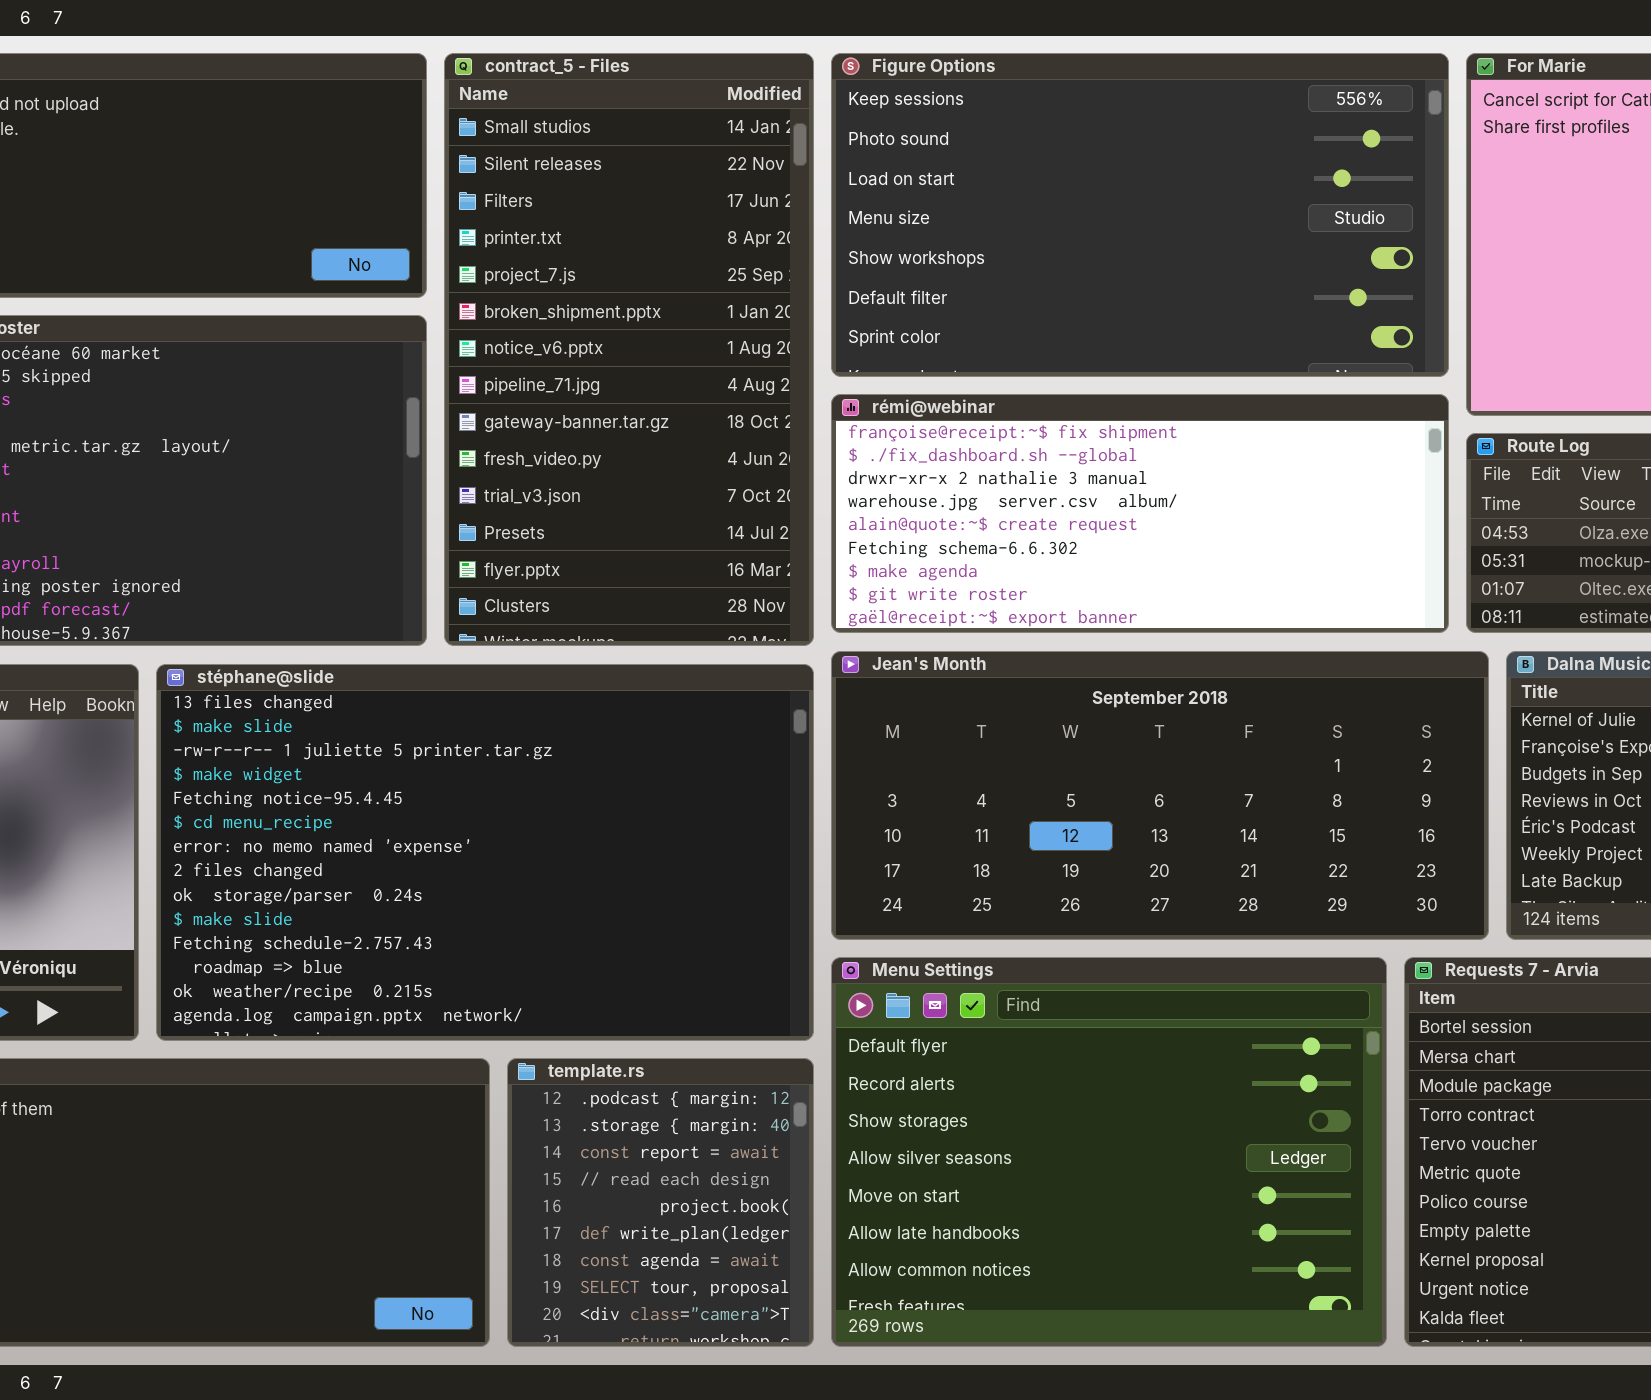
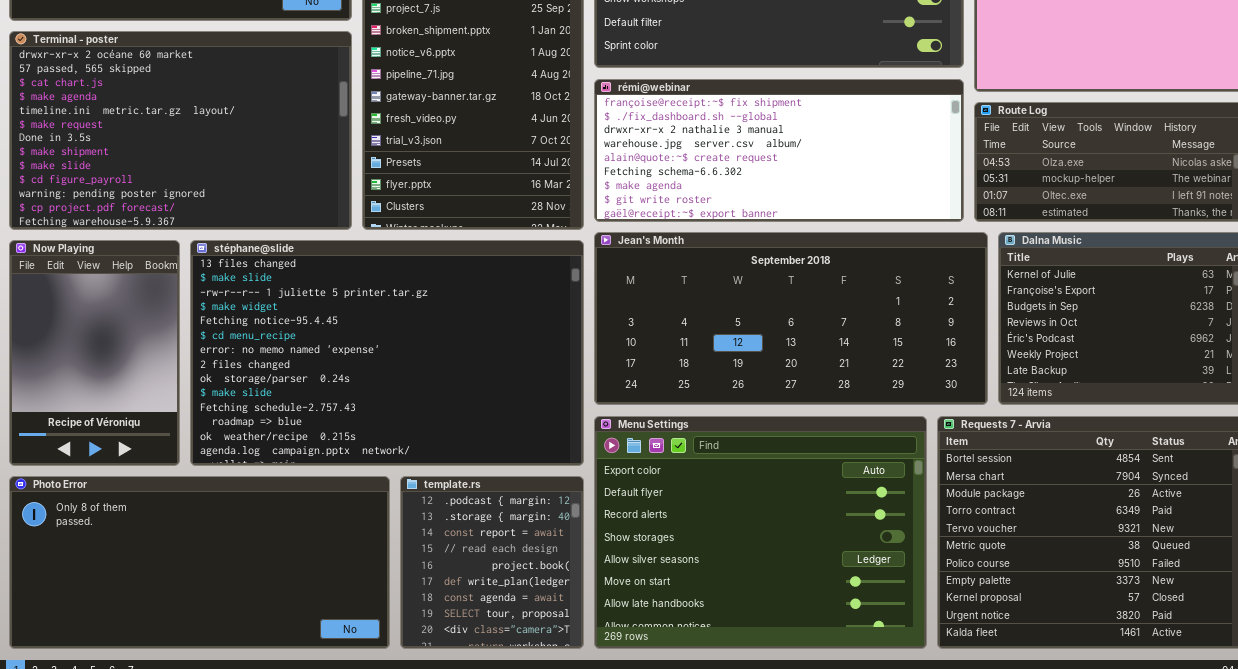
Menu Settings: [831,957,1387,1347] -> [594,416,927,649], scrolled up 1 row

